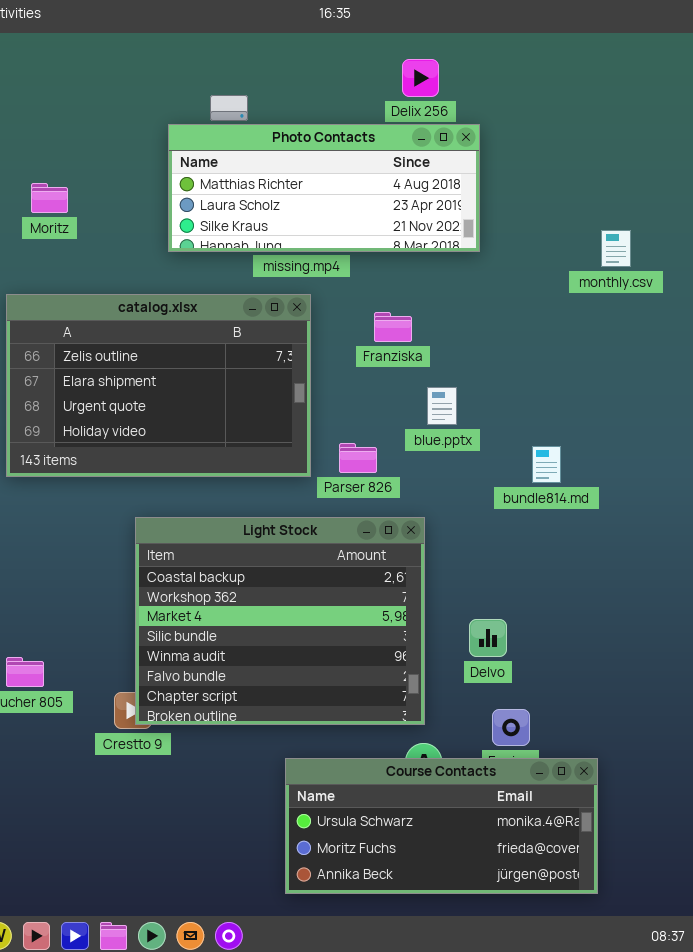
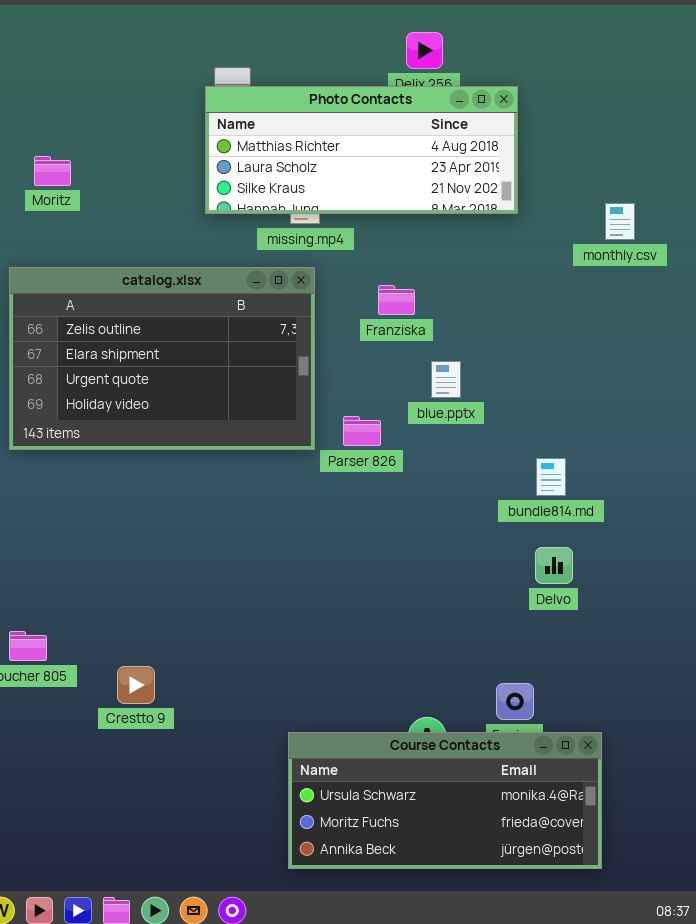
Photo Contacts: [168,124,480,252] -> [205,86,518,214], moved
bundle814.md: [532,446,561,483] -> [536,458,566,496], moved
Light Stock: [135,517,425,725] -> none, closed
Delvo: [469,619,507,657] -> [535,547,573,584], moved

